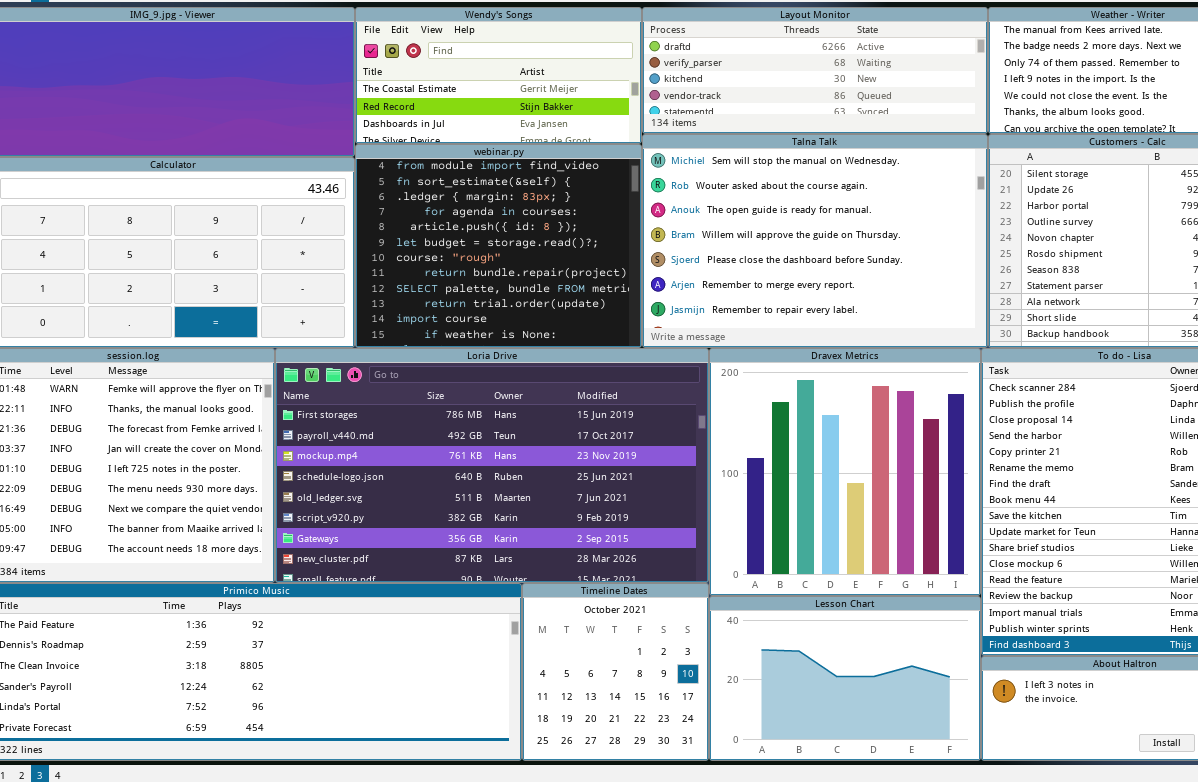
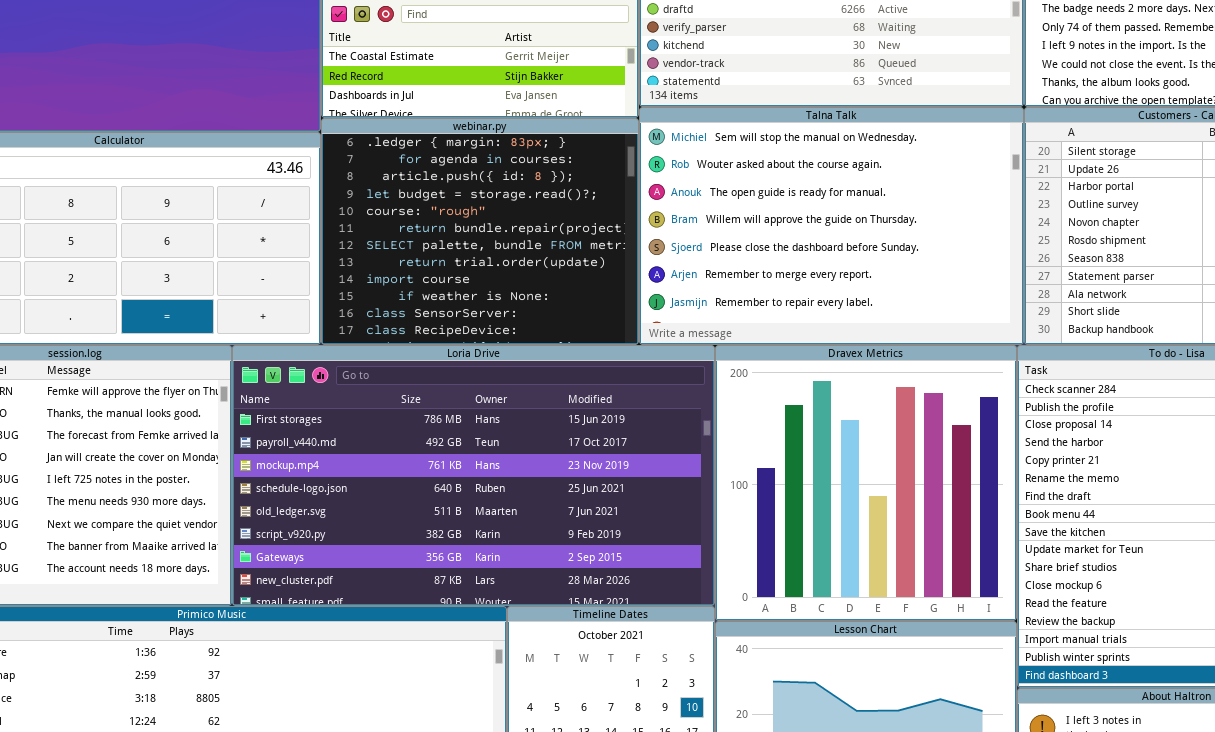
webinar.py: [355,144,642,348] -> [321,118,639,345], scrolled down 2 rows

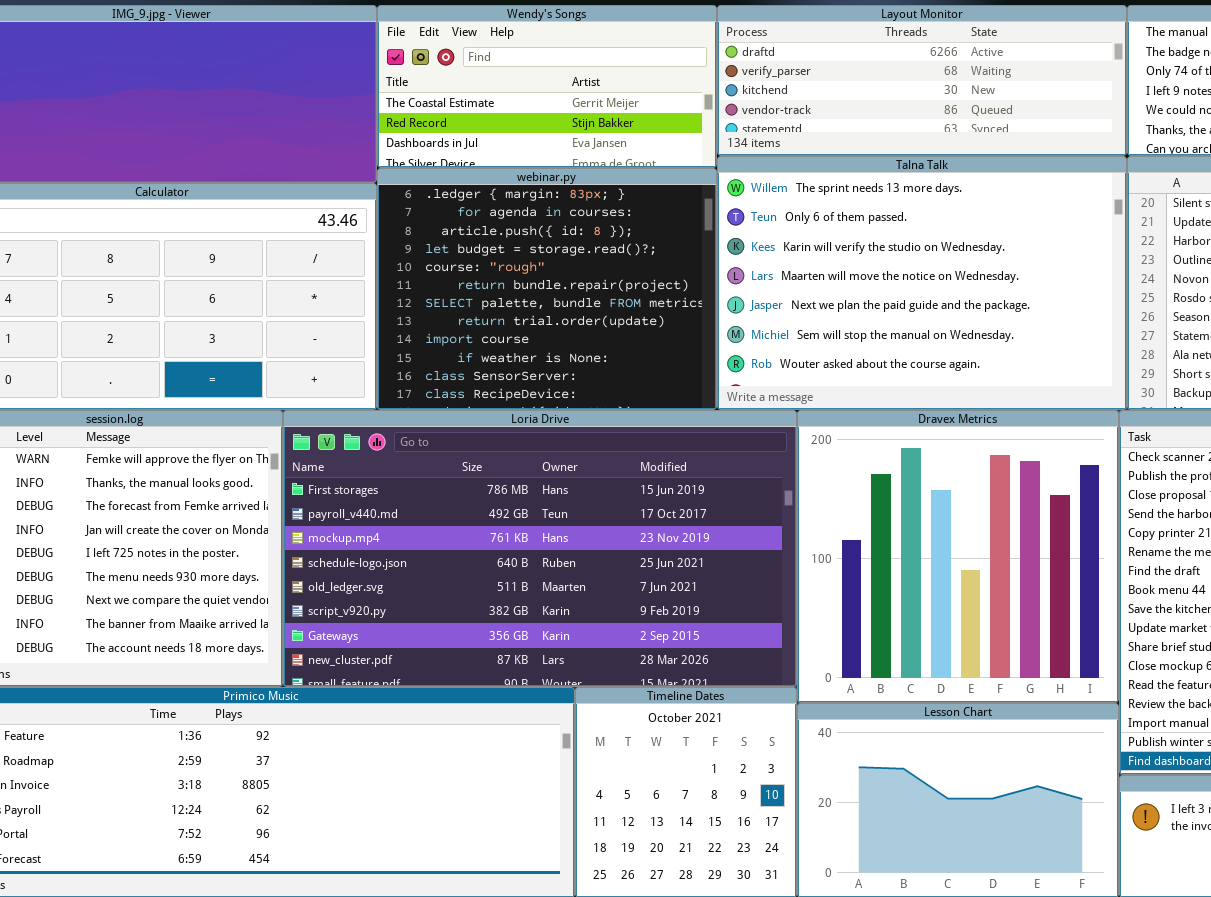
Talna Talk: [639,107,1024,345] -> [717,156,1127,410], scrolled up 5 rows

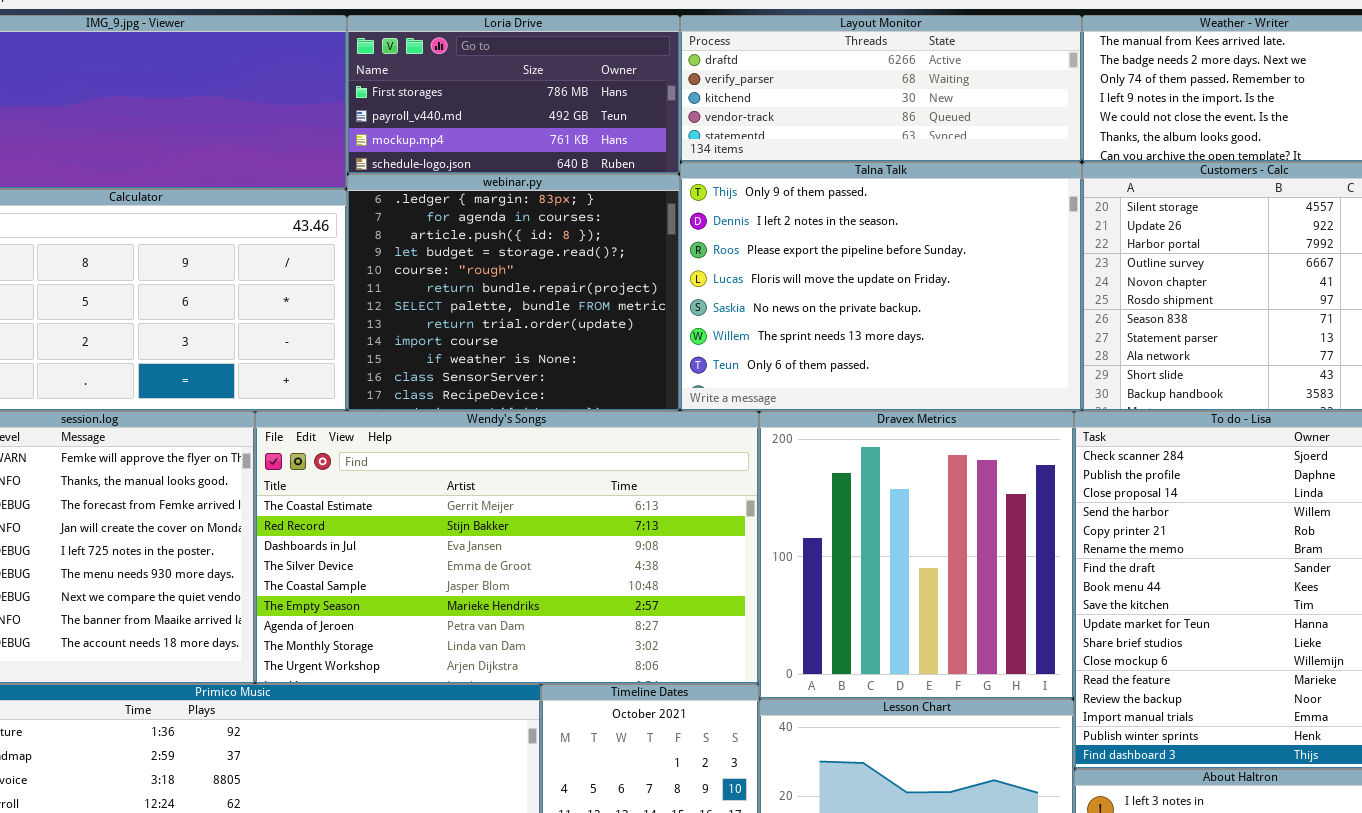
Wendy's Songs: [377,5,717,168] -> [255,411,759,684], moved, resized
Talna Talk: [717,156,1127,410] -> [680,162,1082,411], scrolled up 5 rows
Loria Drive: [283,410,797,687] -> [347,15,680,174], moved, resized

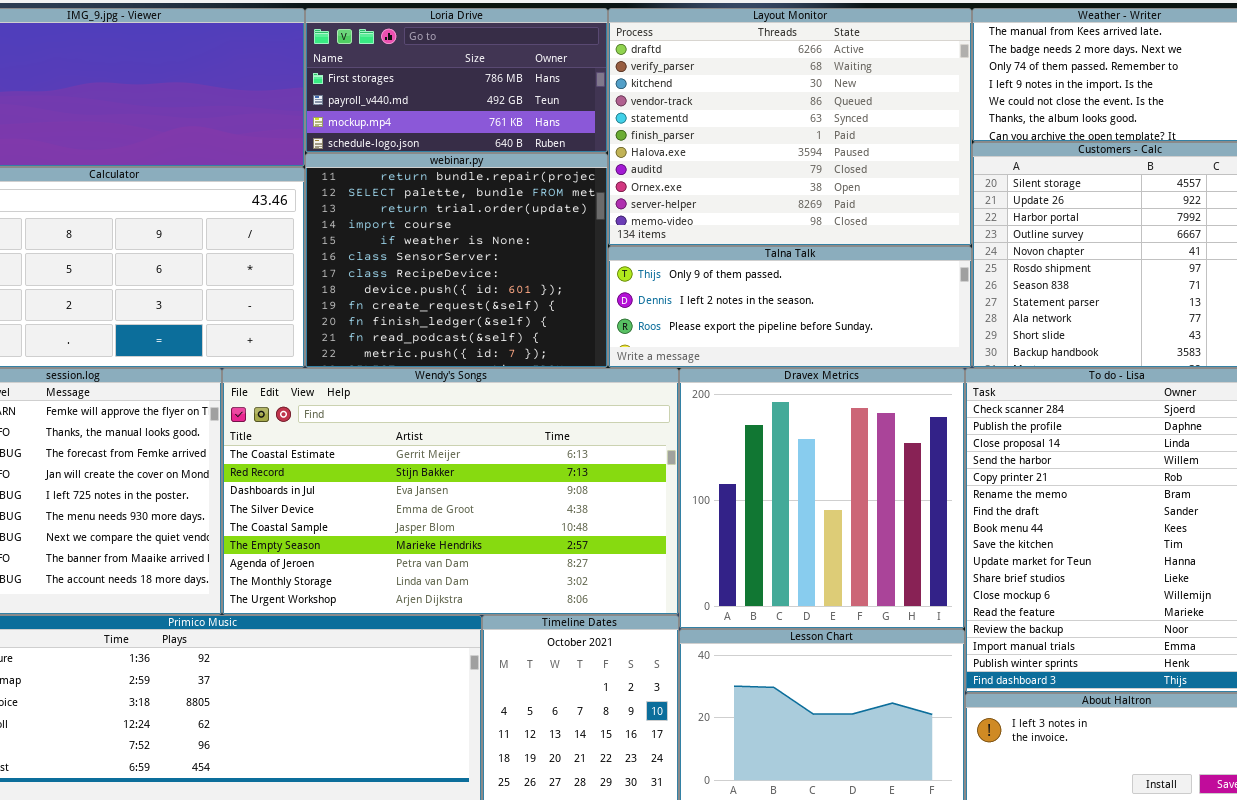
Layout Monitor: [680,15,1082,162] -> [608,8,972,246], resized
Talna Talk: [680,162,1082,411] -> [608,246,972,368], resized
webinar.py: [347,174,680,411] -> [305,153,608,368], scrolled down 5 rows

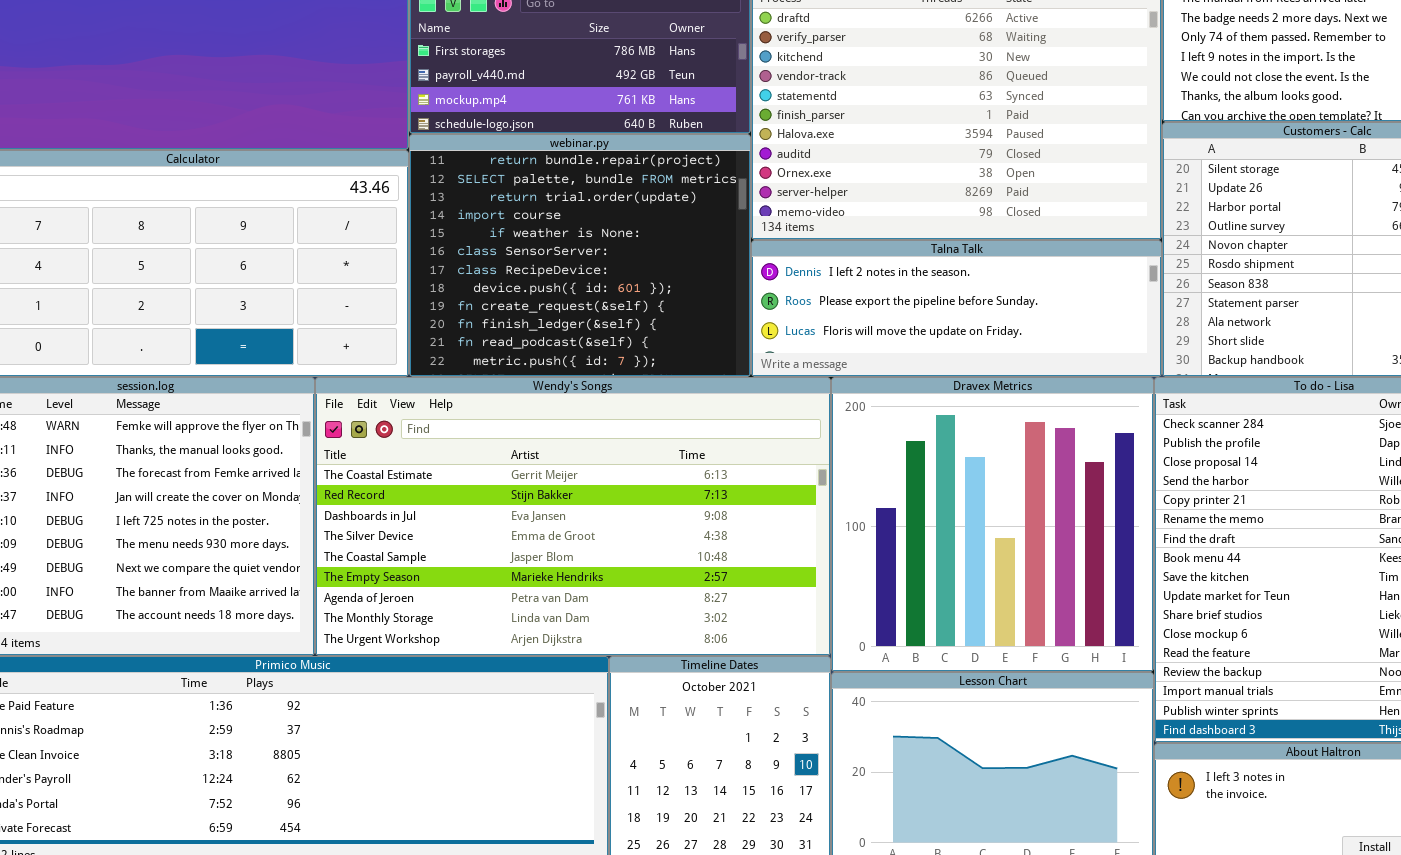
Talna Talk: [608,246,972,368] -> [751,240,1162,377], scrolled down 1 row

